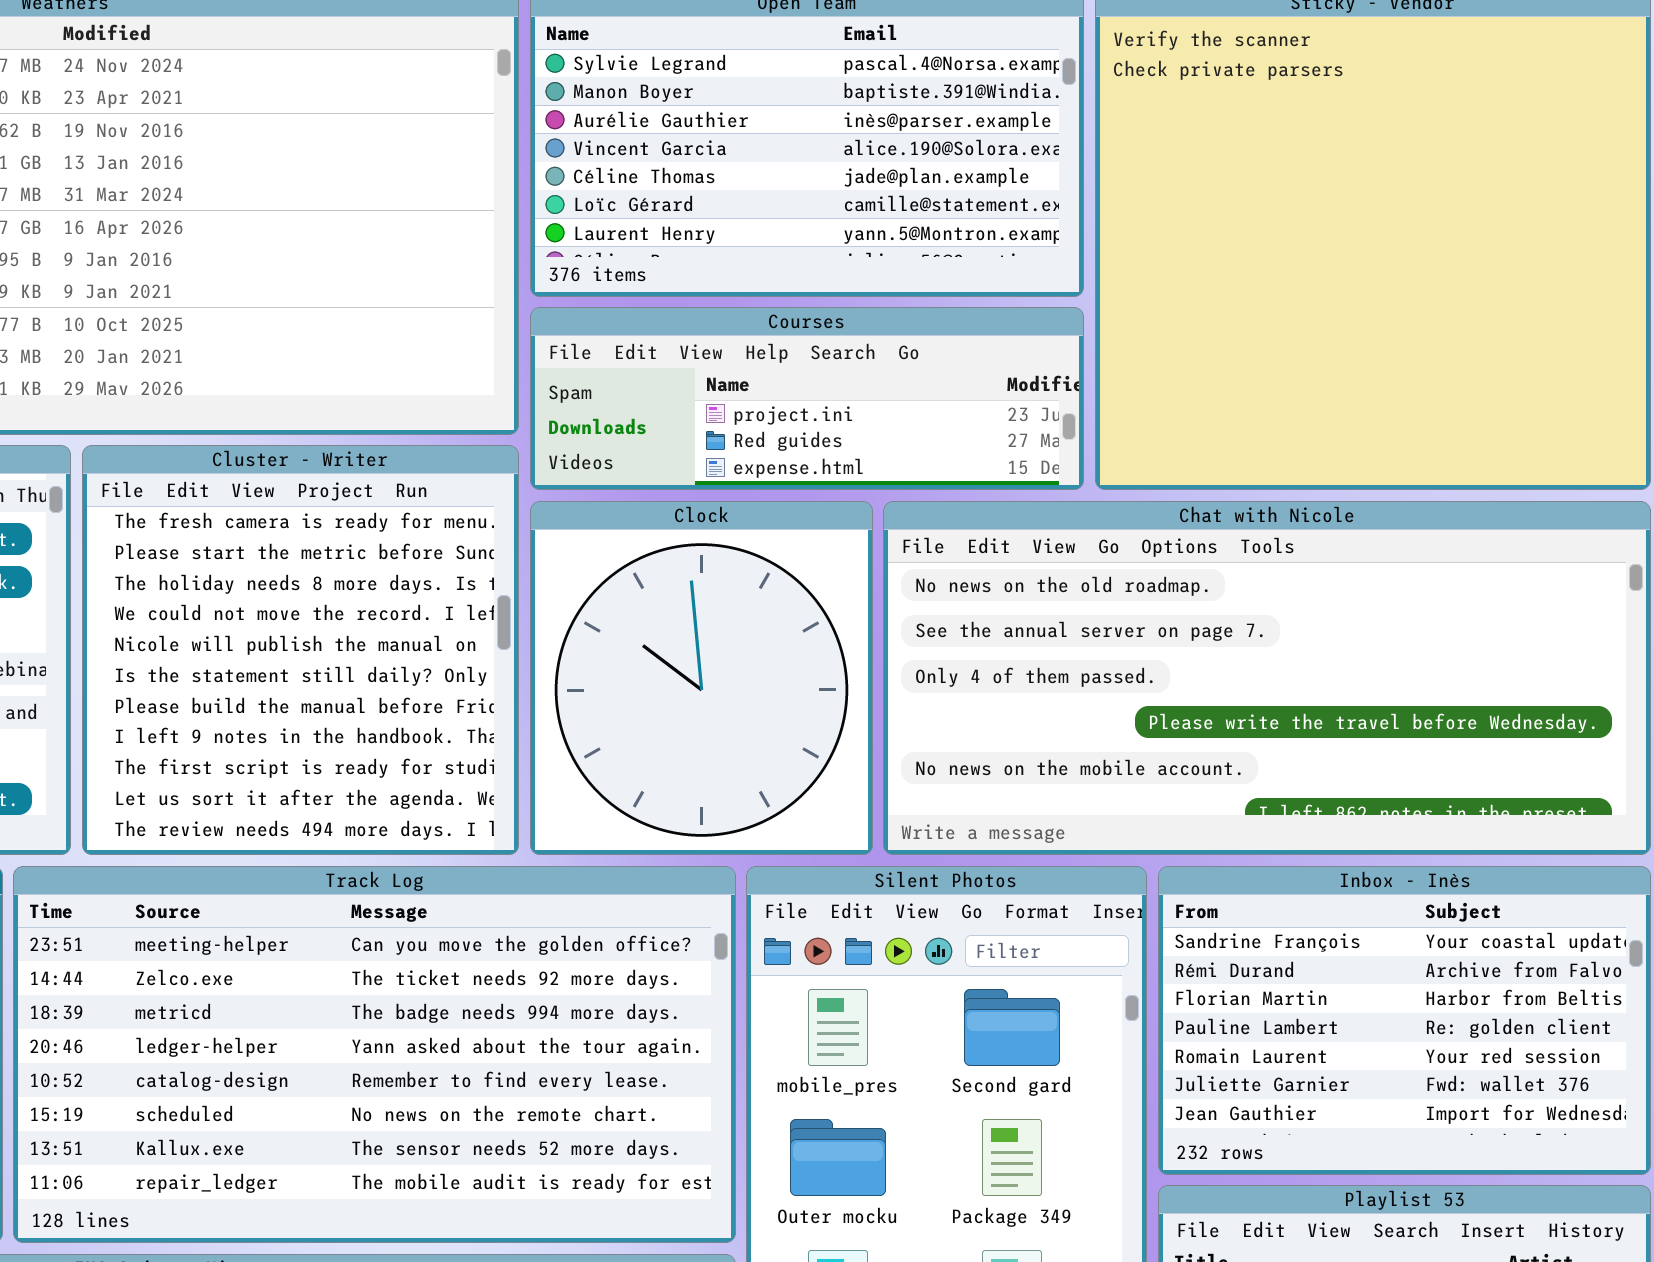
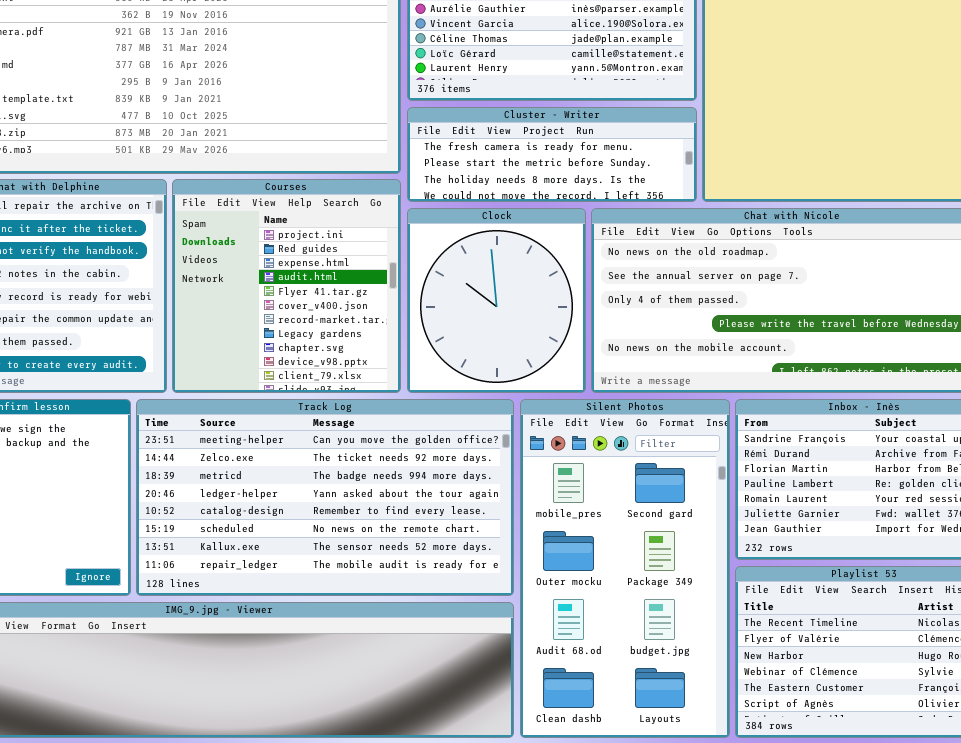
Courses: [530,307,1084,490] -> [172,179,401,393], moved, resized
Cluster - Writer: [82,445,519,855] -> [407,107,697,202], moved, resized

